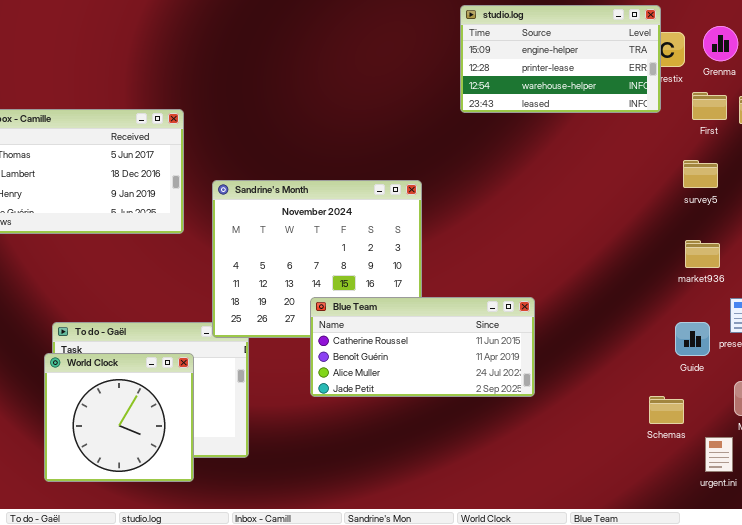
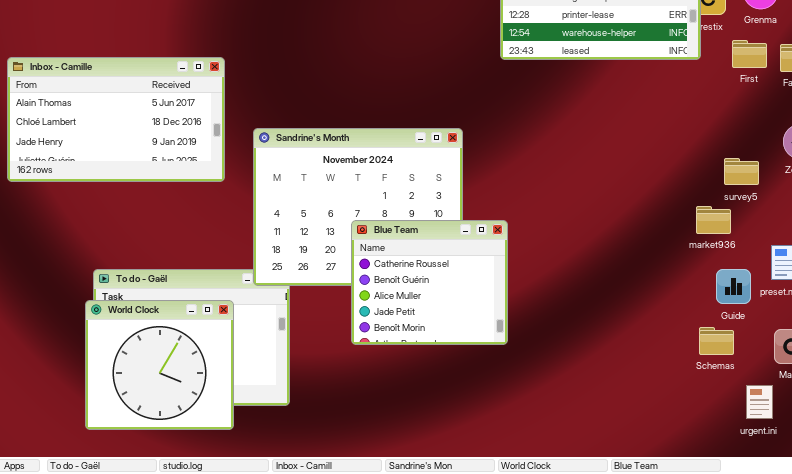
survey5: [683,160,718,188] -> [724,158,759,185], moved
market936: [685,240,720,268] -> [696,206,731,234], moved
Blue Team: [310,297,535,397] -> [351,220,508,345], resized
Schemas: [649,396,684,424] -> [699,327,734,355], moved

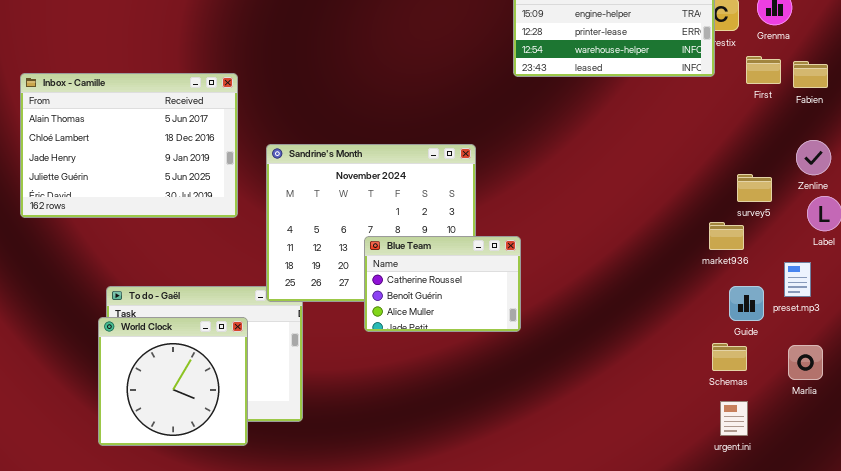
Inbox - Camille: [7,57,225,182] -> [20,73,238,218], resized
Blue Team: [351,220,508,345] -> [364,236,521,332], resized
urgent.ini: [746,385,773,419] -> [720,401,748,436], moved

